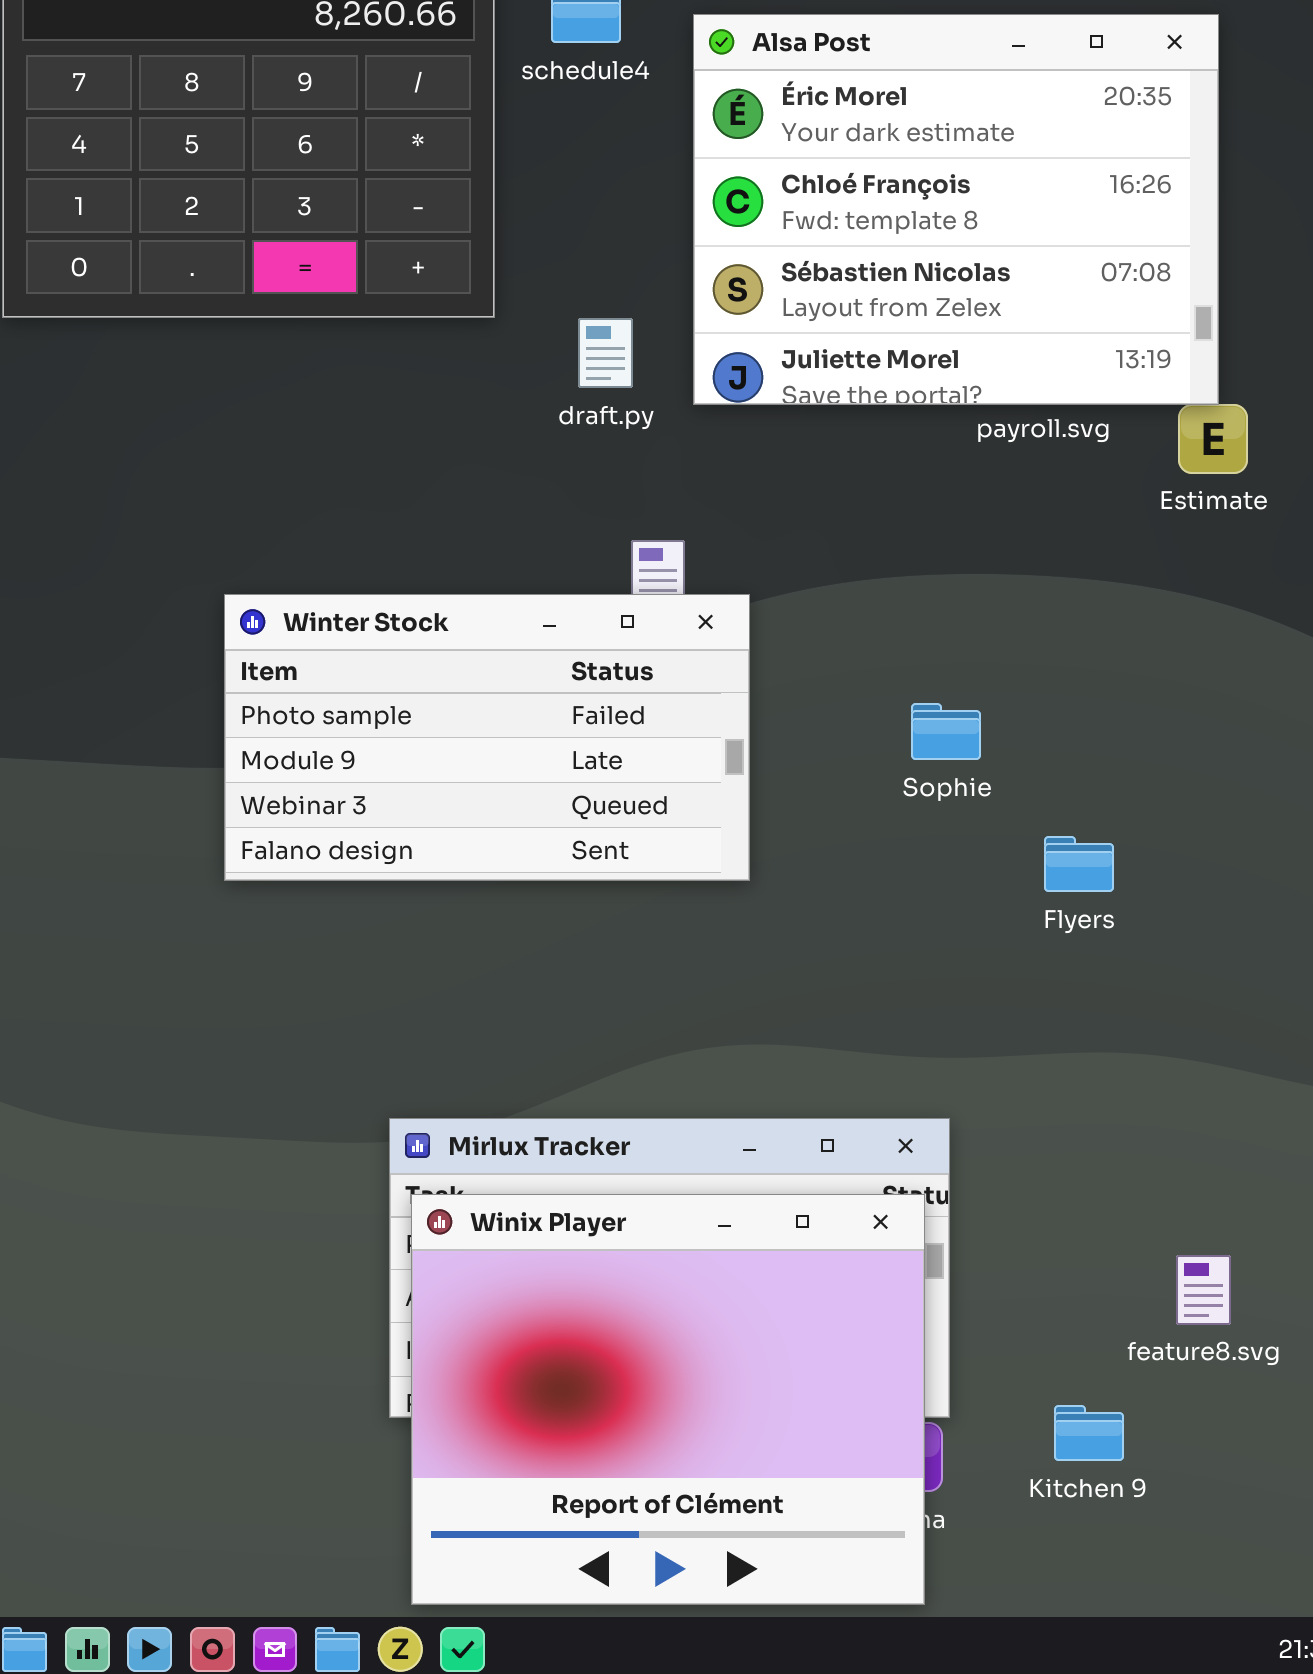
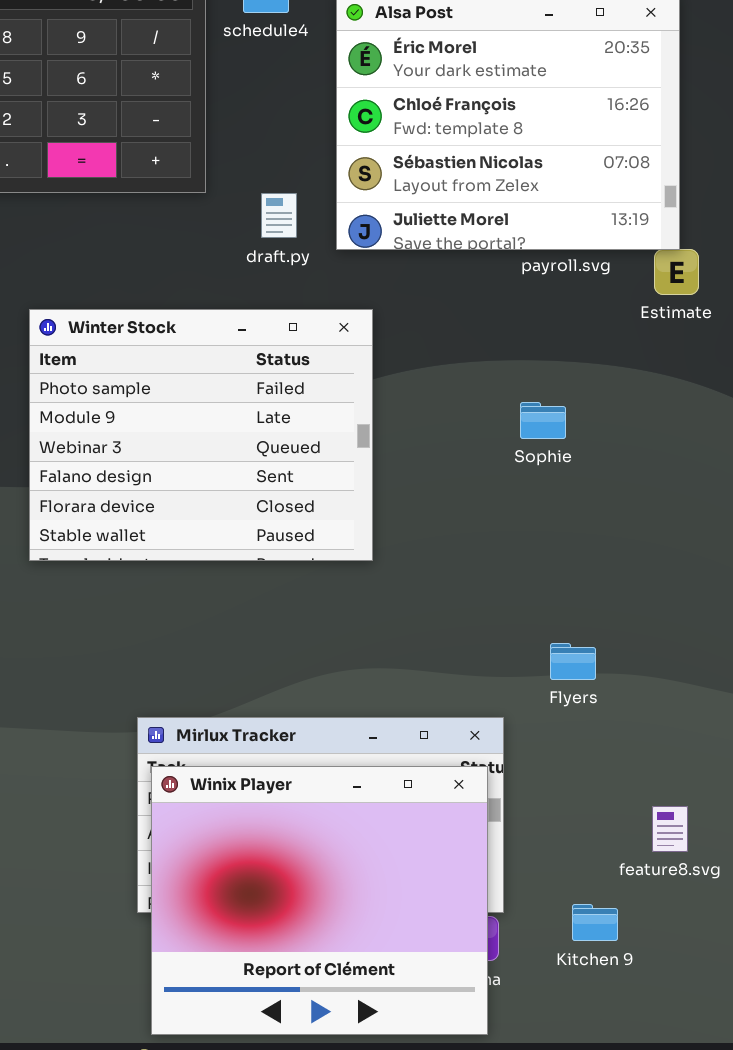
Winter Stock: [224,594,750,881] -> [29,309,373,561], resized
Sophie: [911,703,981,760] -> [520,402,566,439], moved
Flyers: [1044,836,1114,892] -> [550,643,596,680], moved

